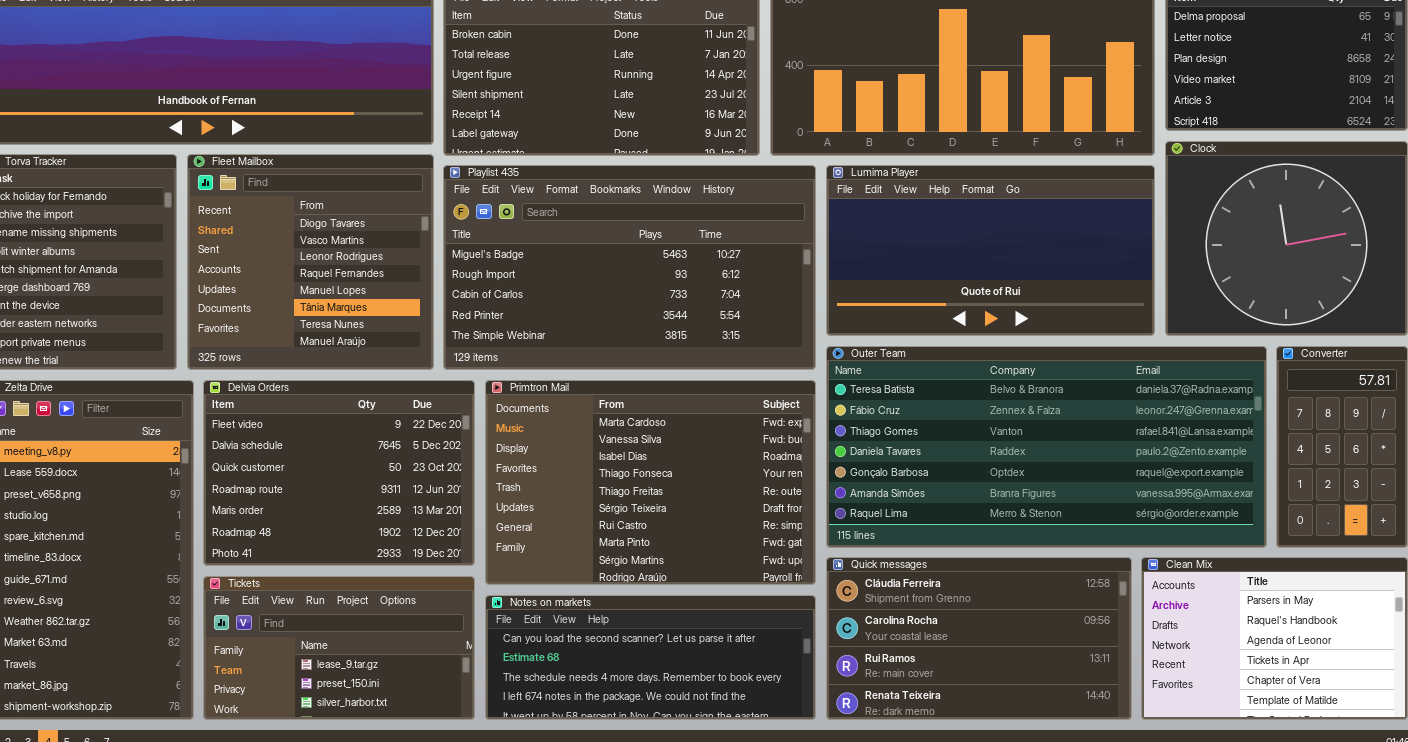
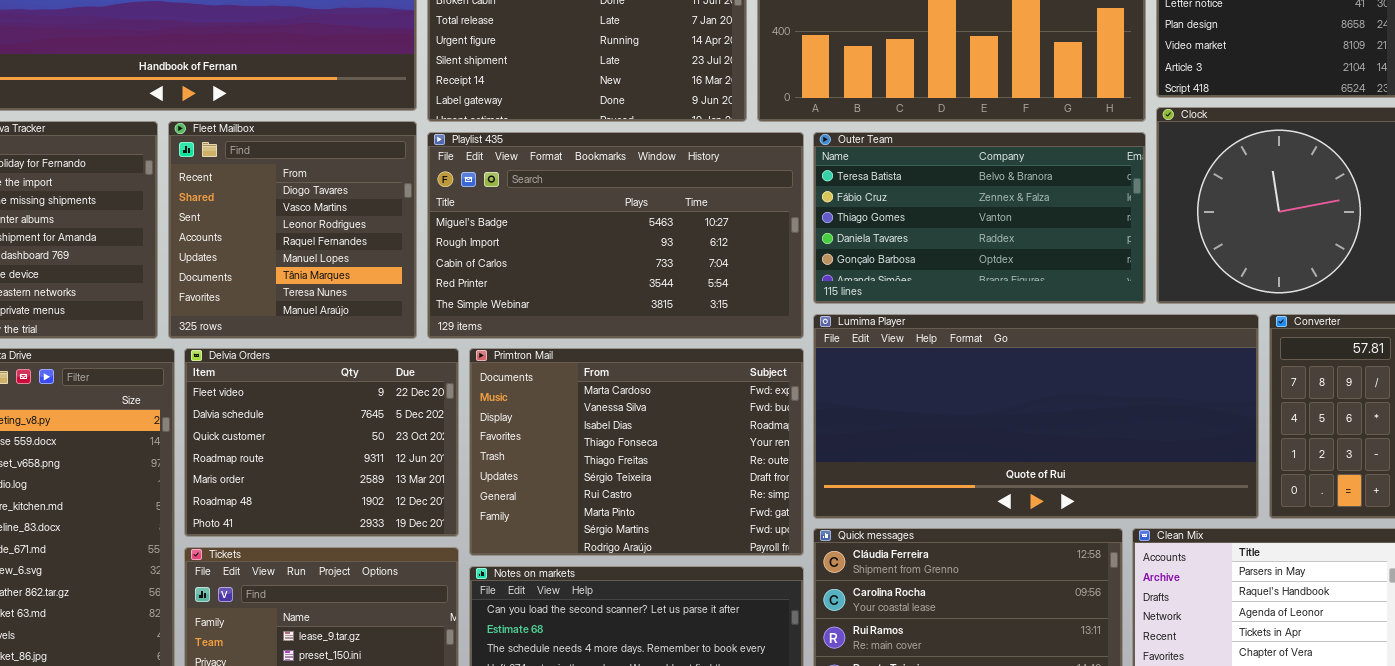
Lumima Player: [826,165,1155,336] -> [813,314,1259,519], moved, resized
Outer Team: [826,346,1267,548] -> [813,132,1146,304], moved, resized

